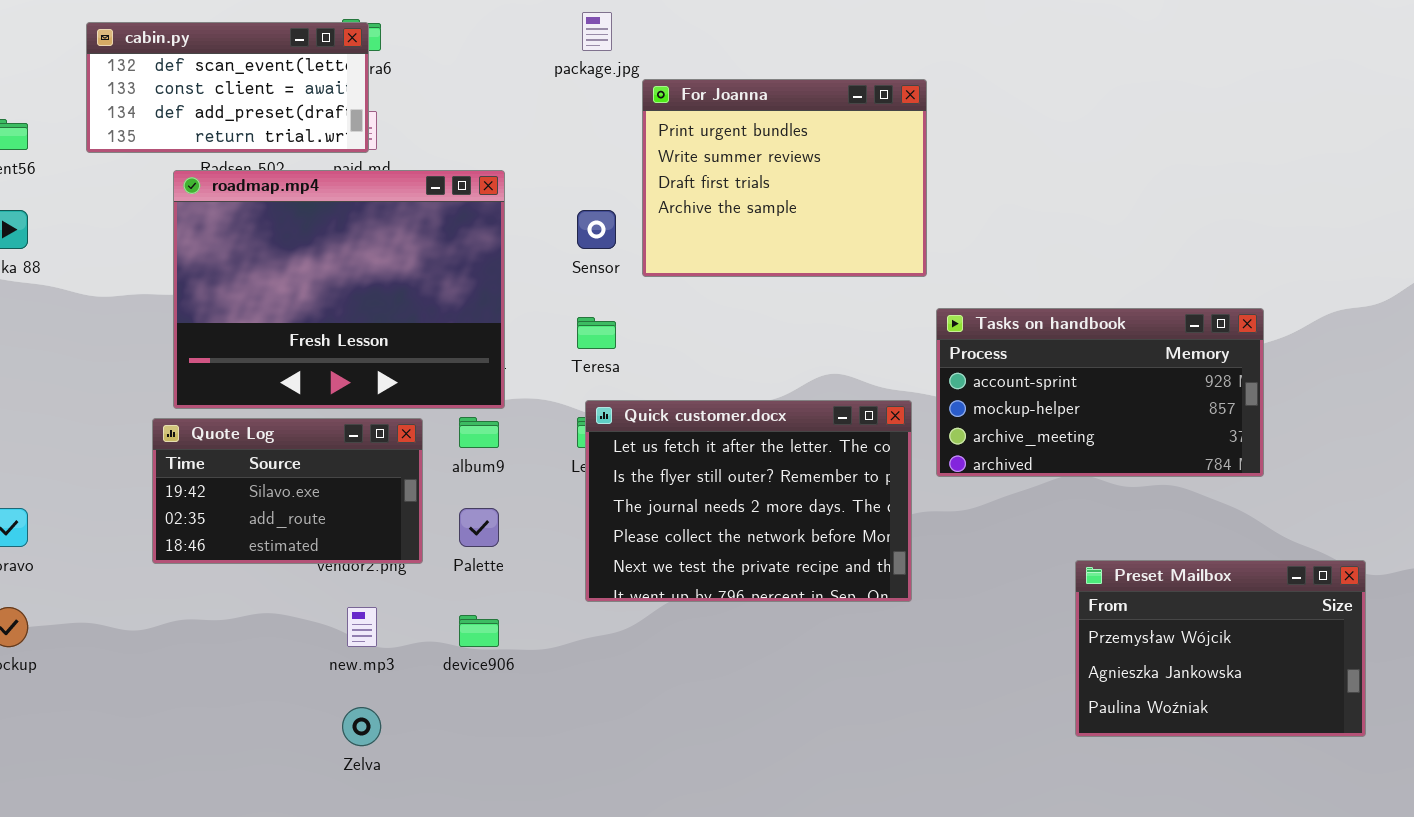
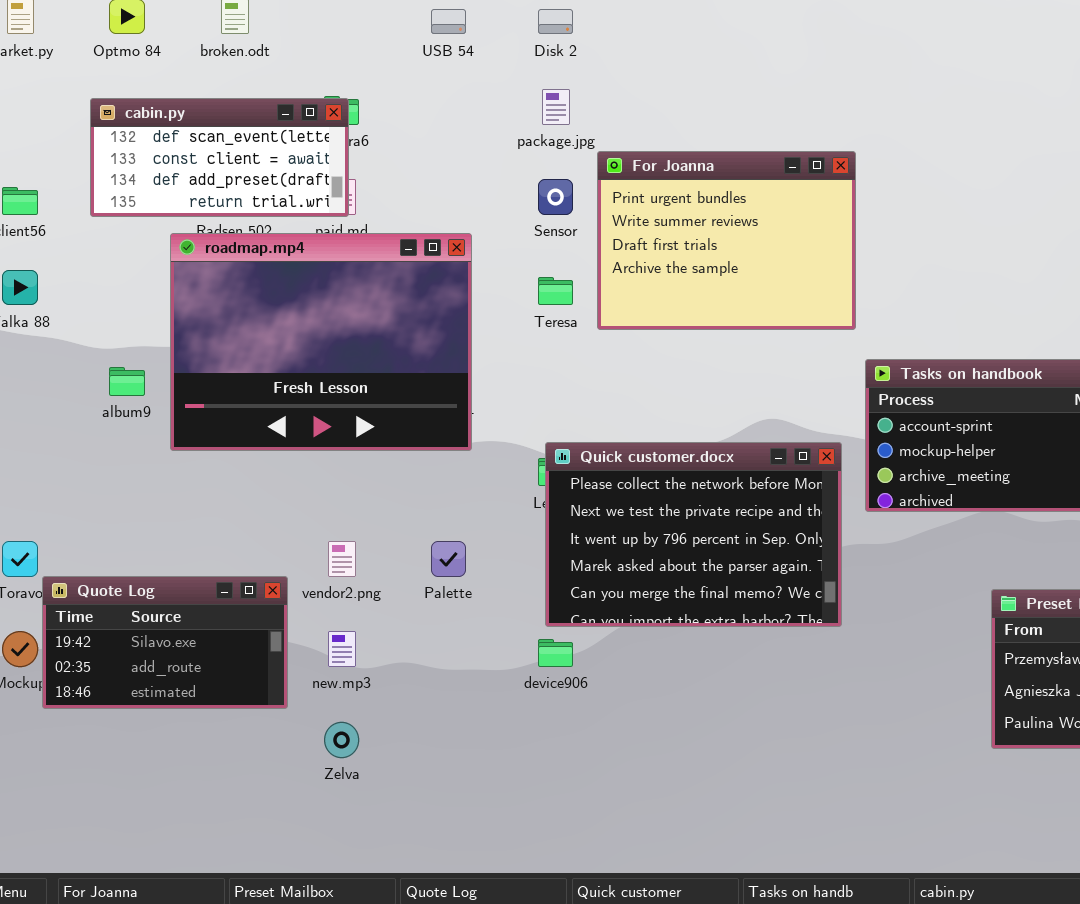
Sensor: [577,210,616,249] -> [538,179,573,215], moved
Teresa: [577,317,616,349] -> [538,277,573,305], moved
Quick customer.docx: [585,400,912,602] -> [545,442,842,627], scrolled down 3 rows
album9: [459,417,499,448] -> [109,367,145,396], moved
Quote Log: [152,418,423,564] -> [42,576,288,709], moved
device906: [459,615,499,647] -> [538,639,573,667], moved

